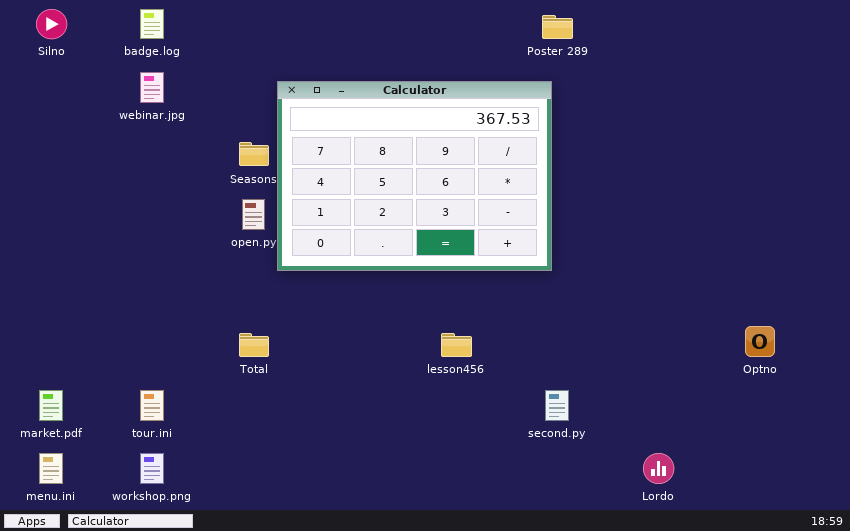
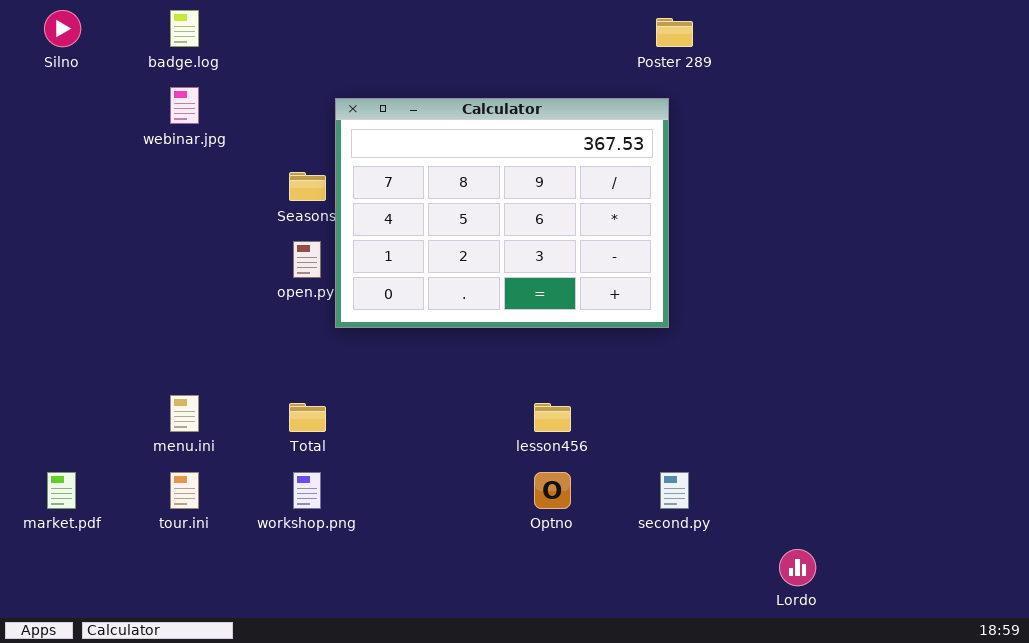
Optno: [745,326,775,357] -> [534,472,571,509], moved
menu.ini: [39,453,63,484] -> [170,395,199,432], moved
workshop.png: [140,453,164,484] -> [293,472,321,509], moved

